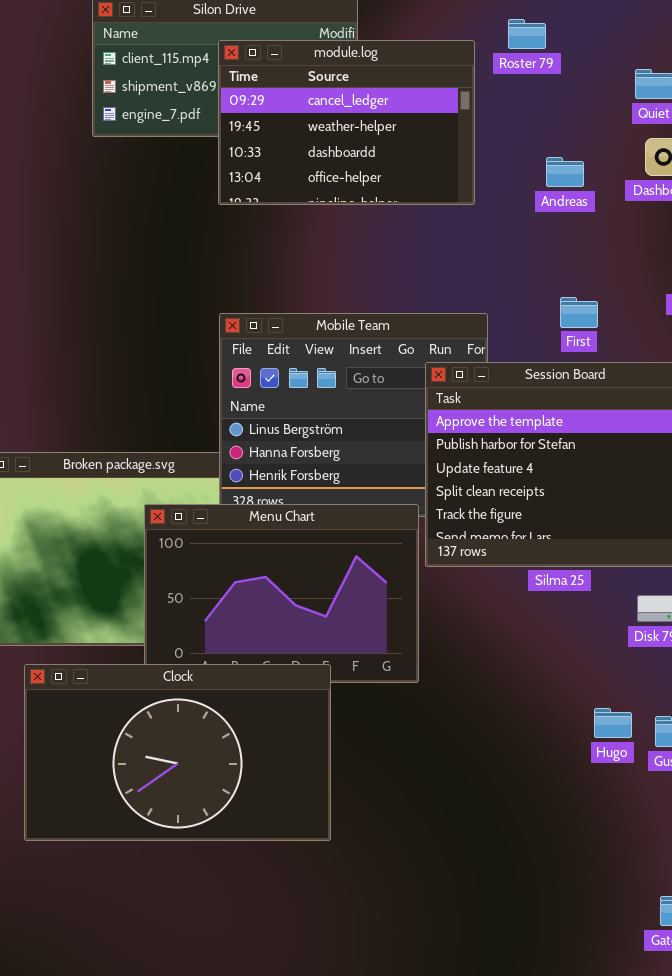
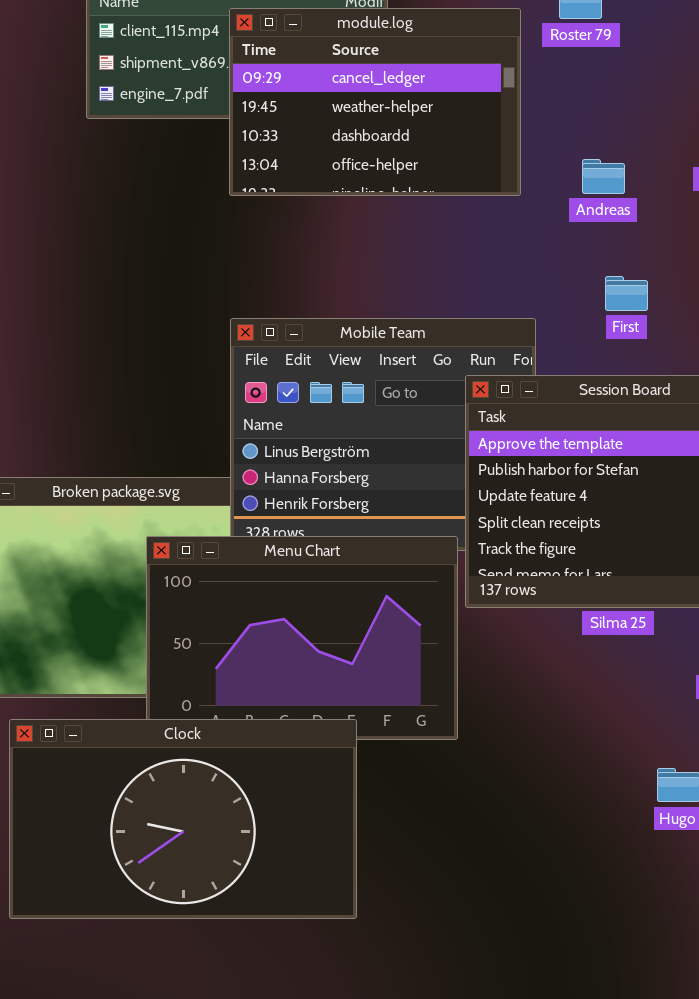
Andreas: [546,157,584,187] -> [582,159,625,194], moved
First: [560,297,598,328] -> [605,276,648,311], moved

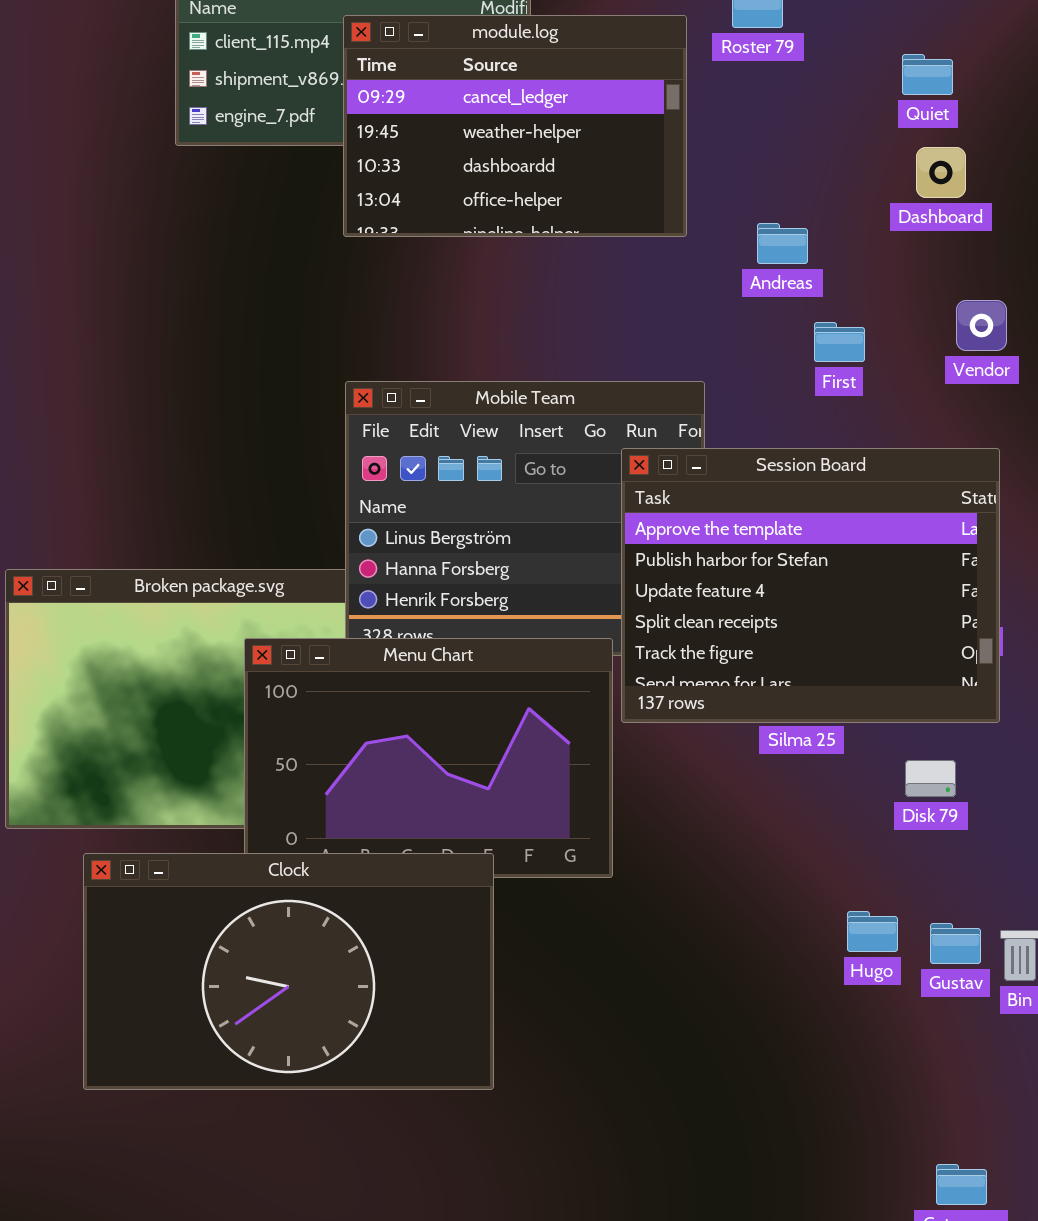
Andreas: [582,159,625,194] -> [757,223,808,264], moved
First: [605,276,648,311] -> [814,322,865,362], moved

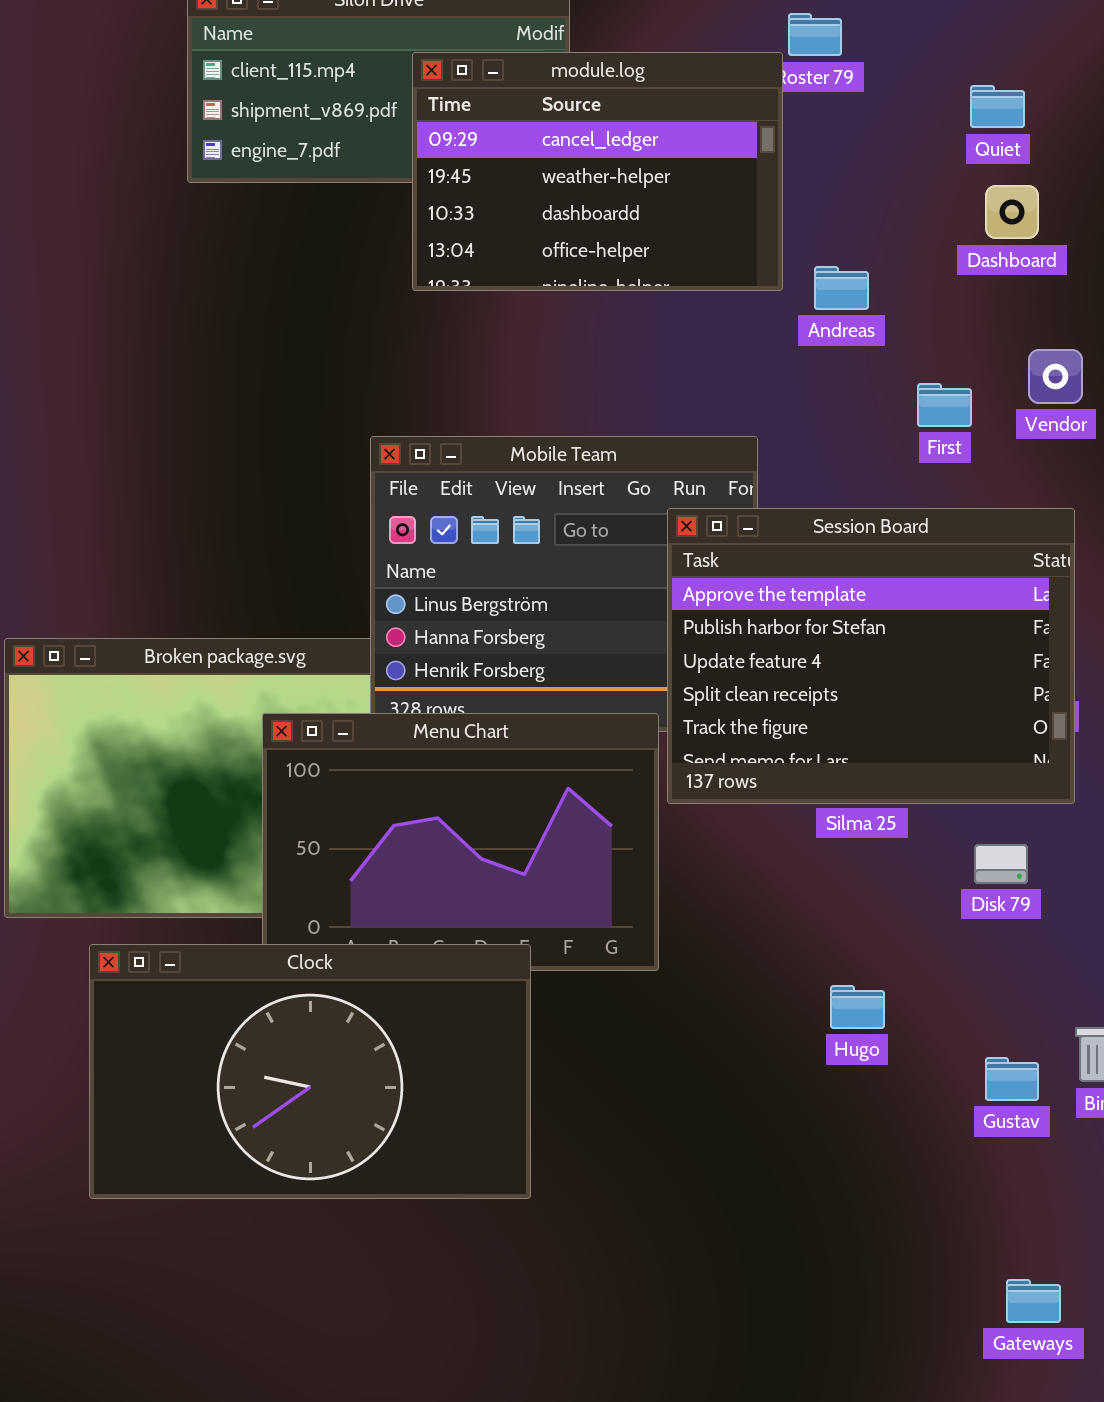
module.log: [343,15,687,237] -> [412,52,783,291], moved
First: [814,322,865,362] -> [917,383,972,427], moved
Hugo: [847,911,898,952] -> [830,985,885,1029], moved
Gustav: [930,923,981,964] -> [985,1057,1039,1101], moved

